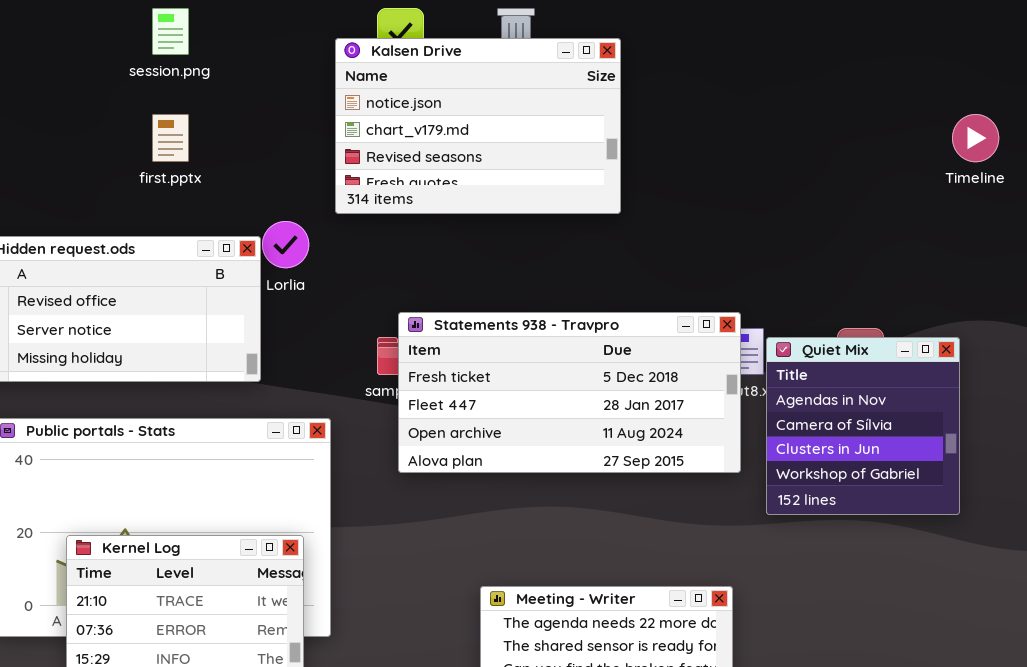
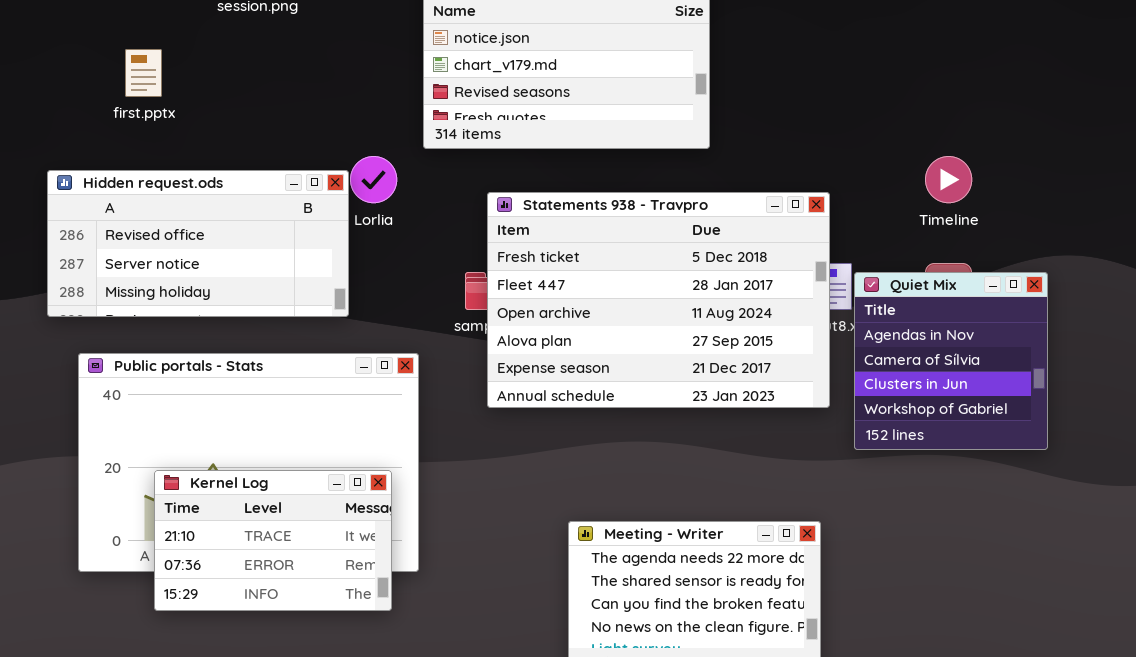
first.pptx: [152,114,189,162] -> [125,49,162,97], moved
Timeline: [952,114,999,162] -> [925,156,972,203], moved
Statements 938 - Travpro: [398,312,741,473] -> [487,192,830,408], resized

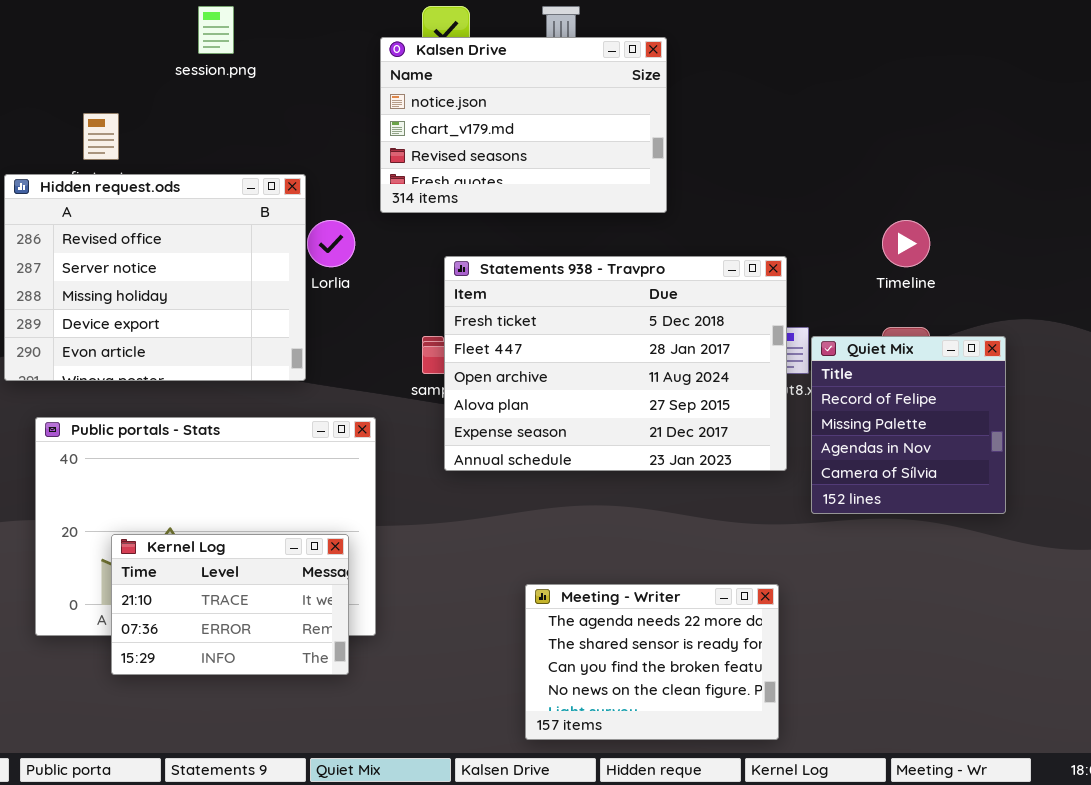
Hidden request.ods: [47,170,349,317] -> [4,174,306,381], resized
Quiet Mix: [854,272,1048,450] -> [811,336,1006,514], scrolled up 2 rows

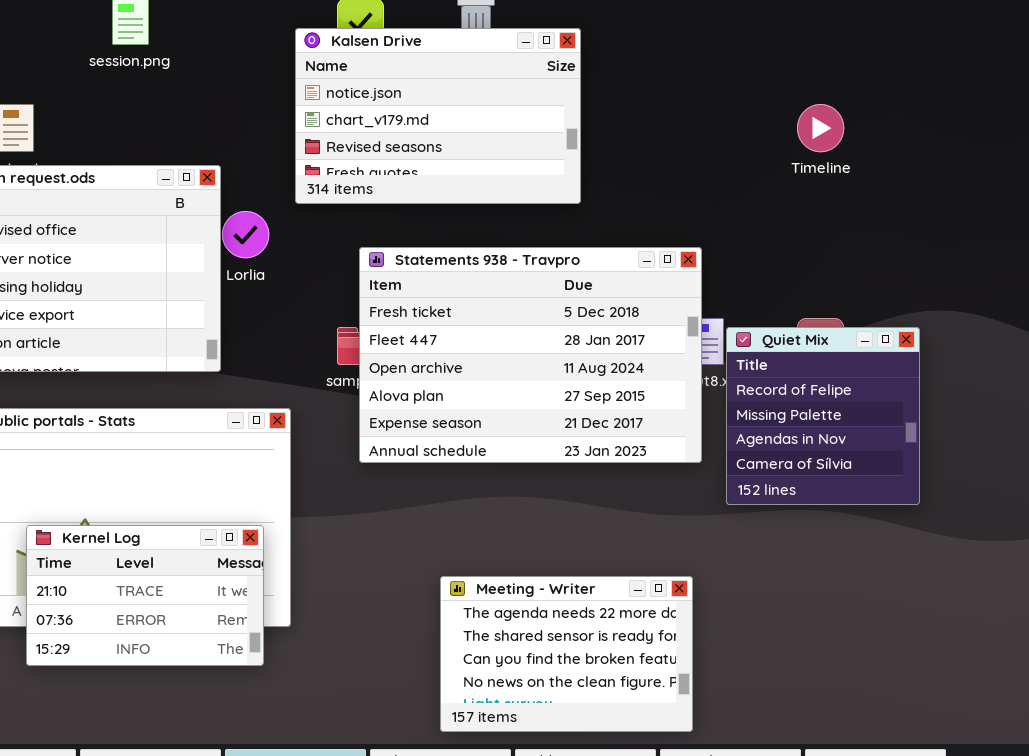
Timeline: [882,220,930,267] -> [797,104,844,152], moved

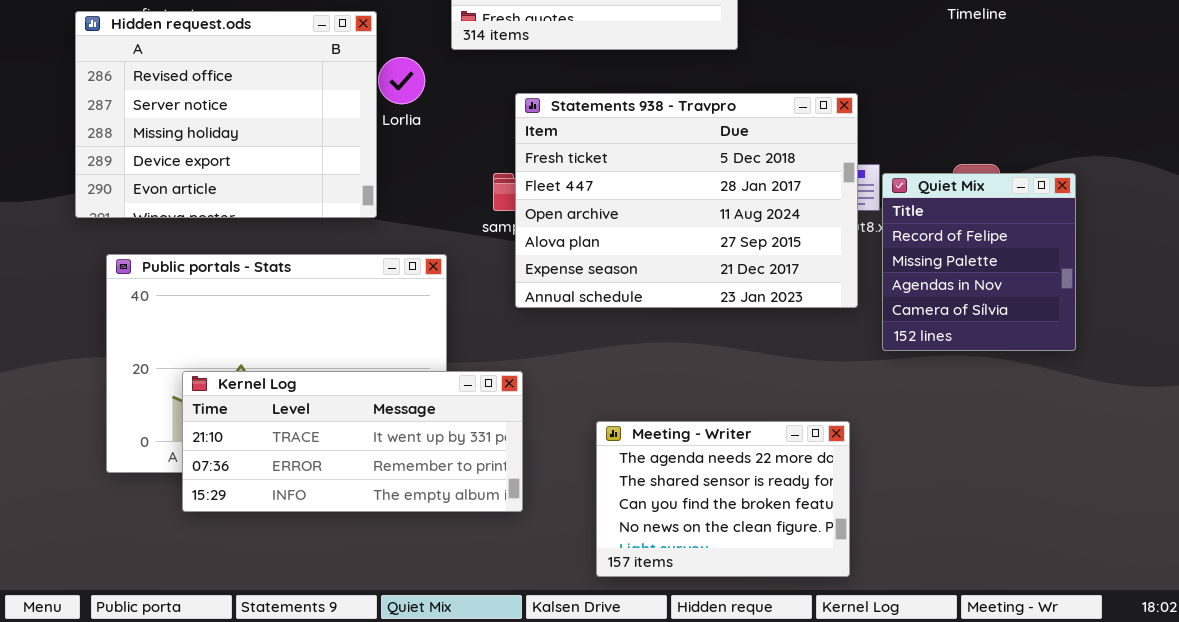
Kernel Log: [26,525,264,666] -> [182,371,523,512], resized

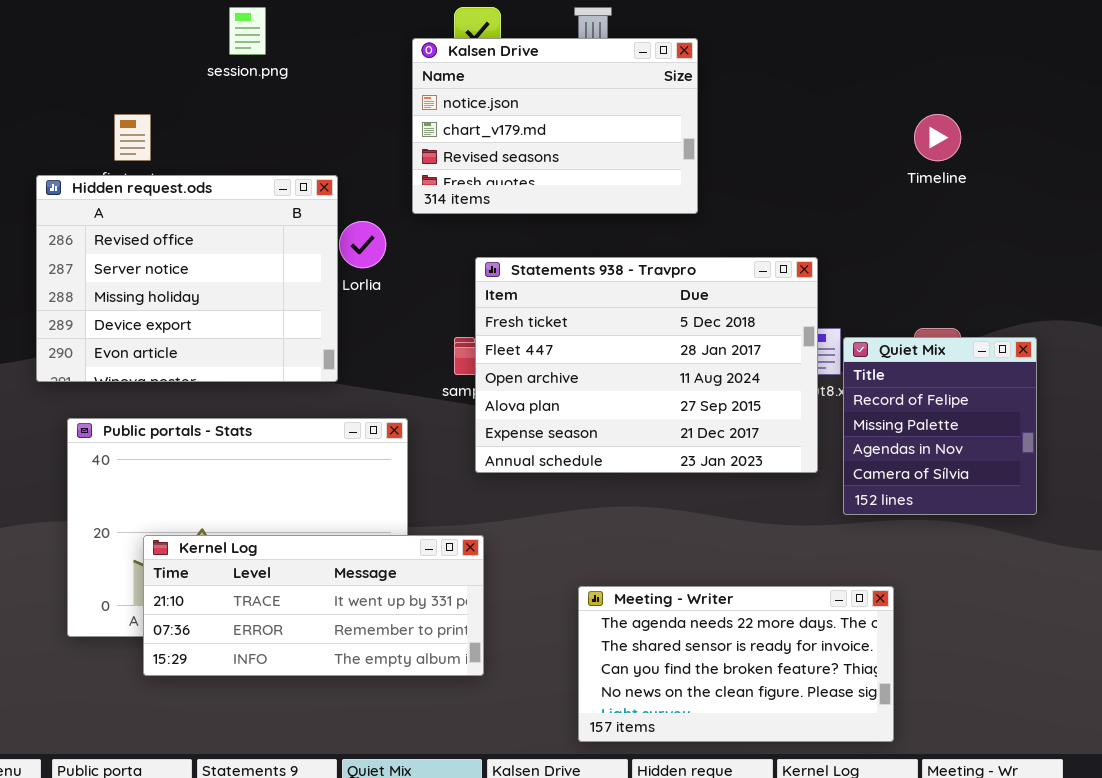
Meeting - Writer: [596,421,850,577] -> [578,586,894,742], moved, resized

